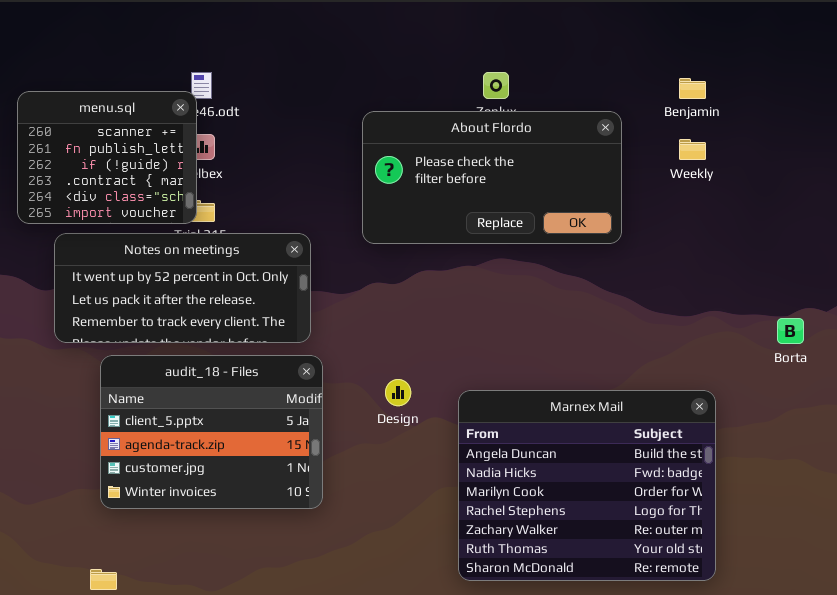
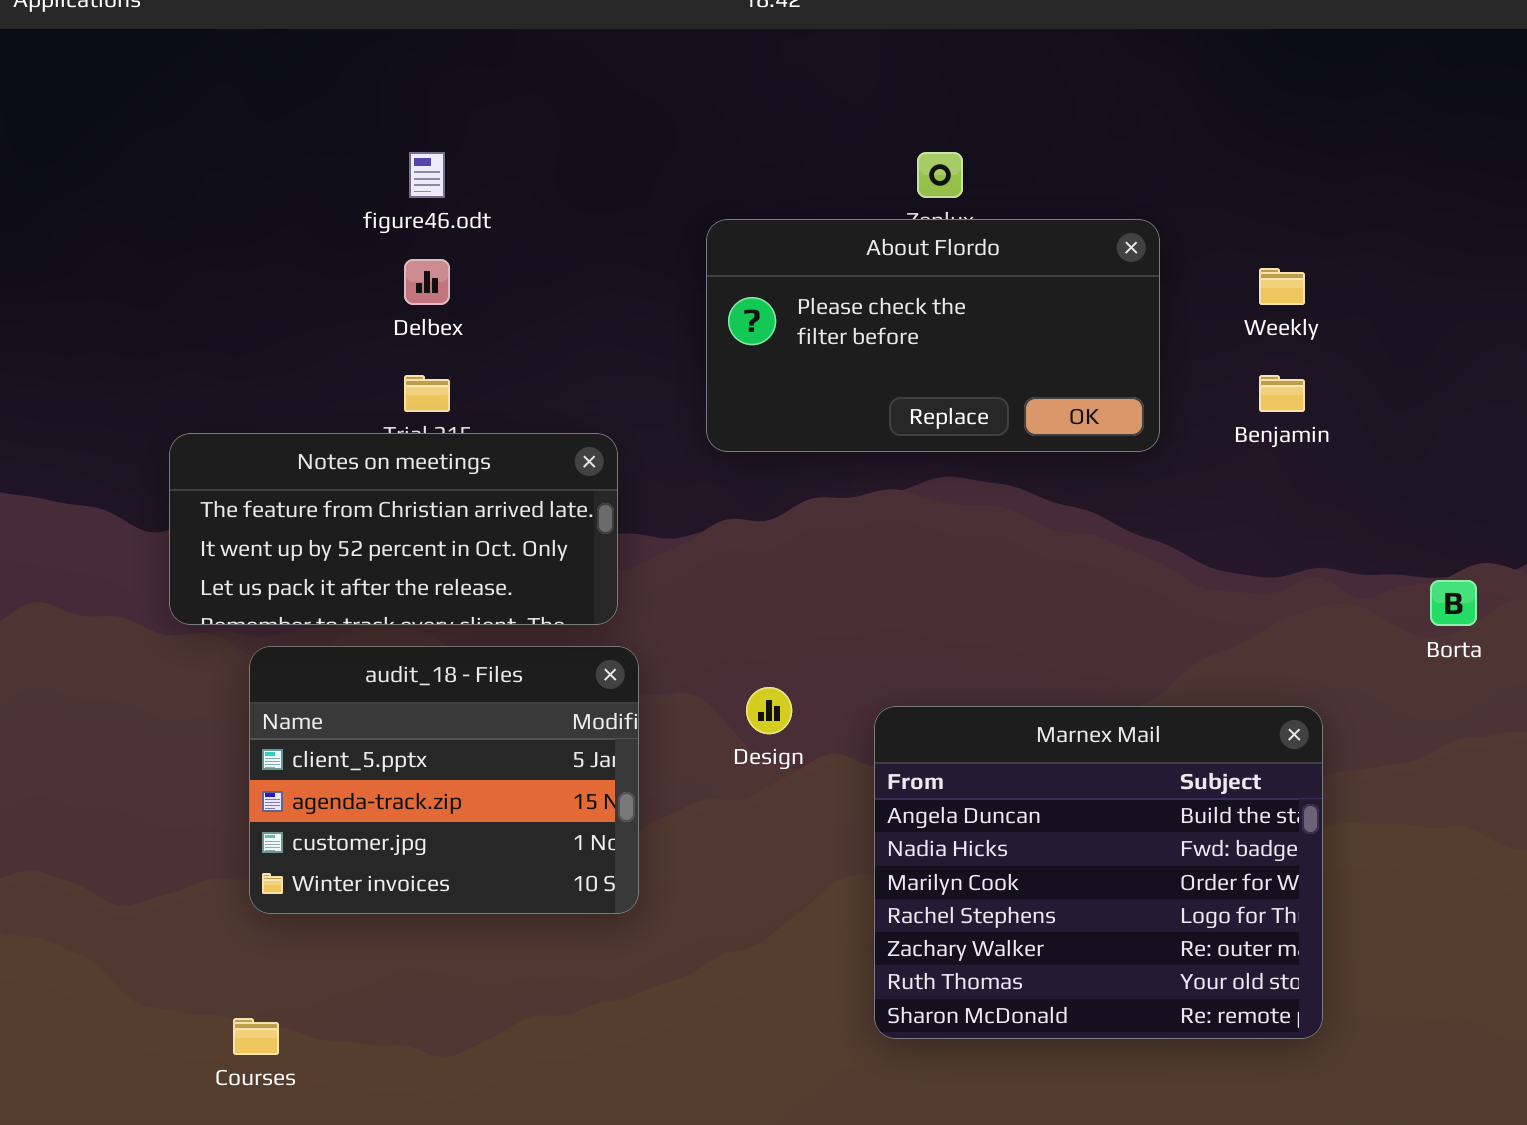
Benjamin: [679,78,706,99] -> [1259,375,1305,412], moved
menu.sql: [17,91,197,224] -> none, closed
Notes on meetings: [54,233,311,343] -> [169,433,618,625], scrolled up 1 row

